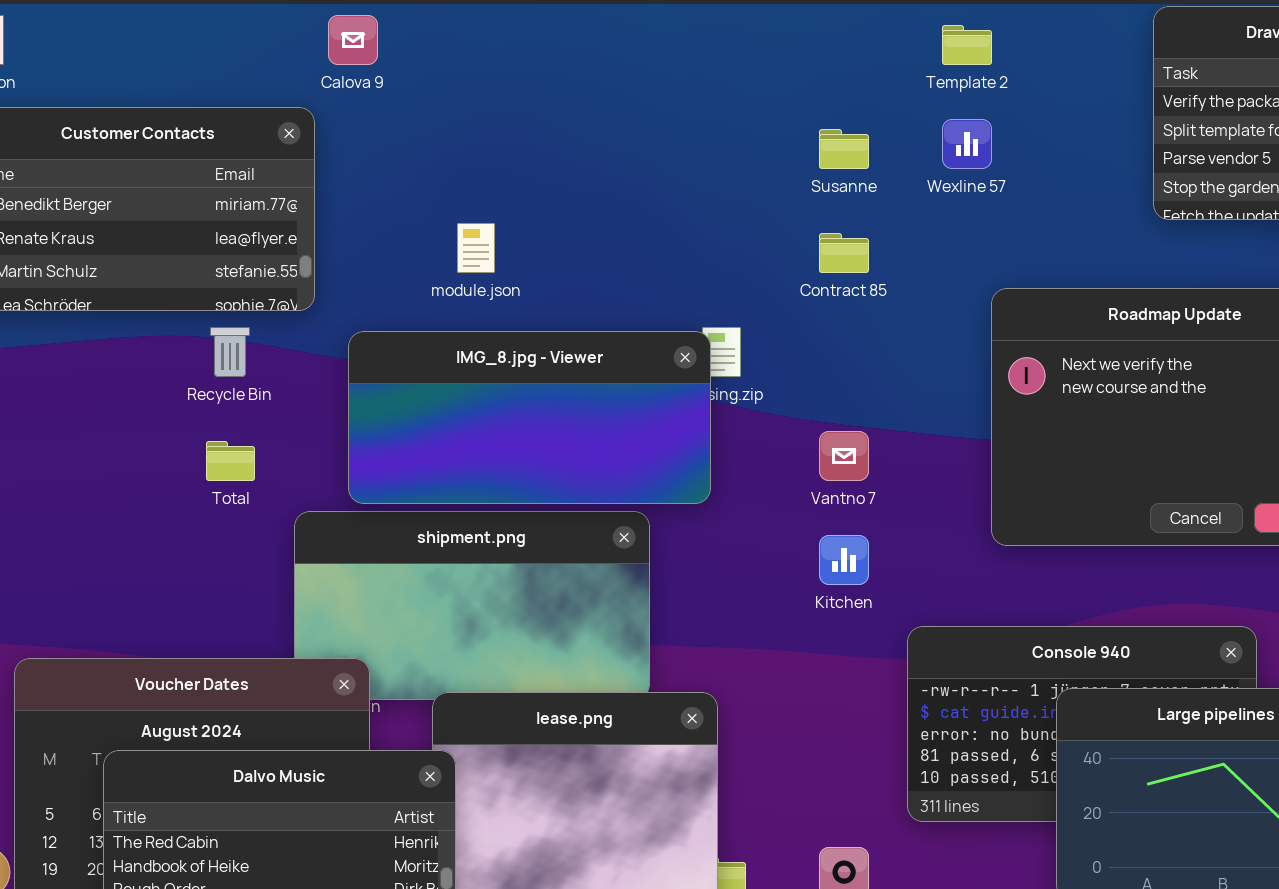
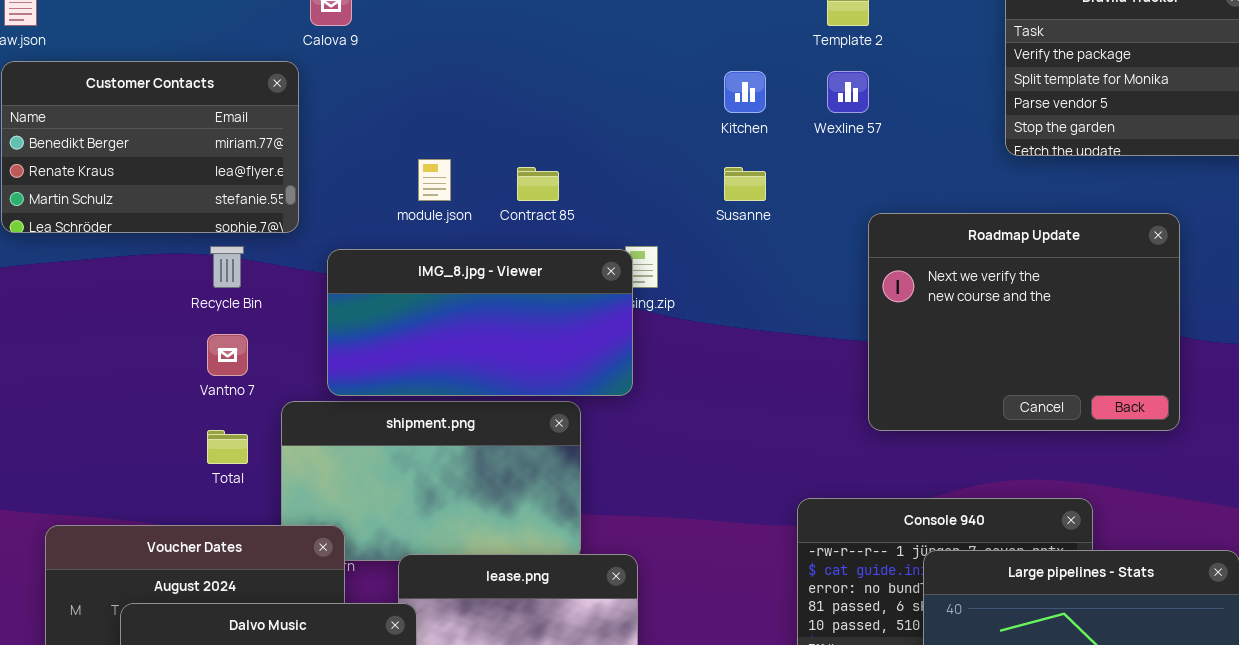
Susanne: [819,129,869,169] -> [724,167,766,201], moved
Contract 85: [819,233,869,273] -> [517,167,559,201], moved
Vantno 7: [819,431,869,481] -> [207,334,248,376], moved
Total: [206,441,255,481] -> [207,430,248,464], moved
Kitchen: [819,535,869,585] -> [724,71,766,113], moved

